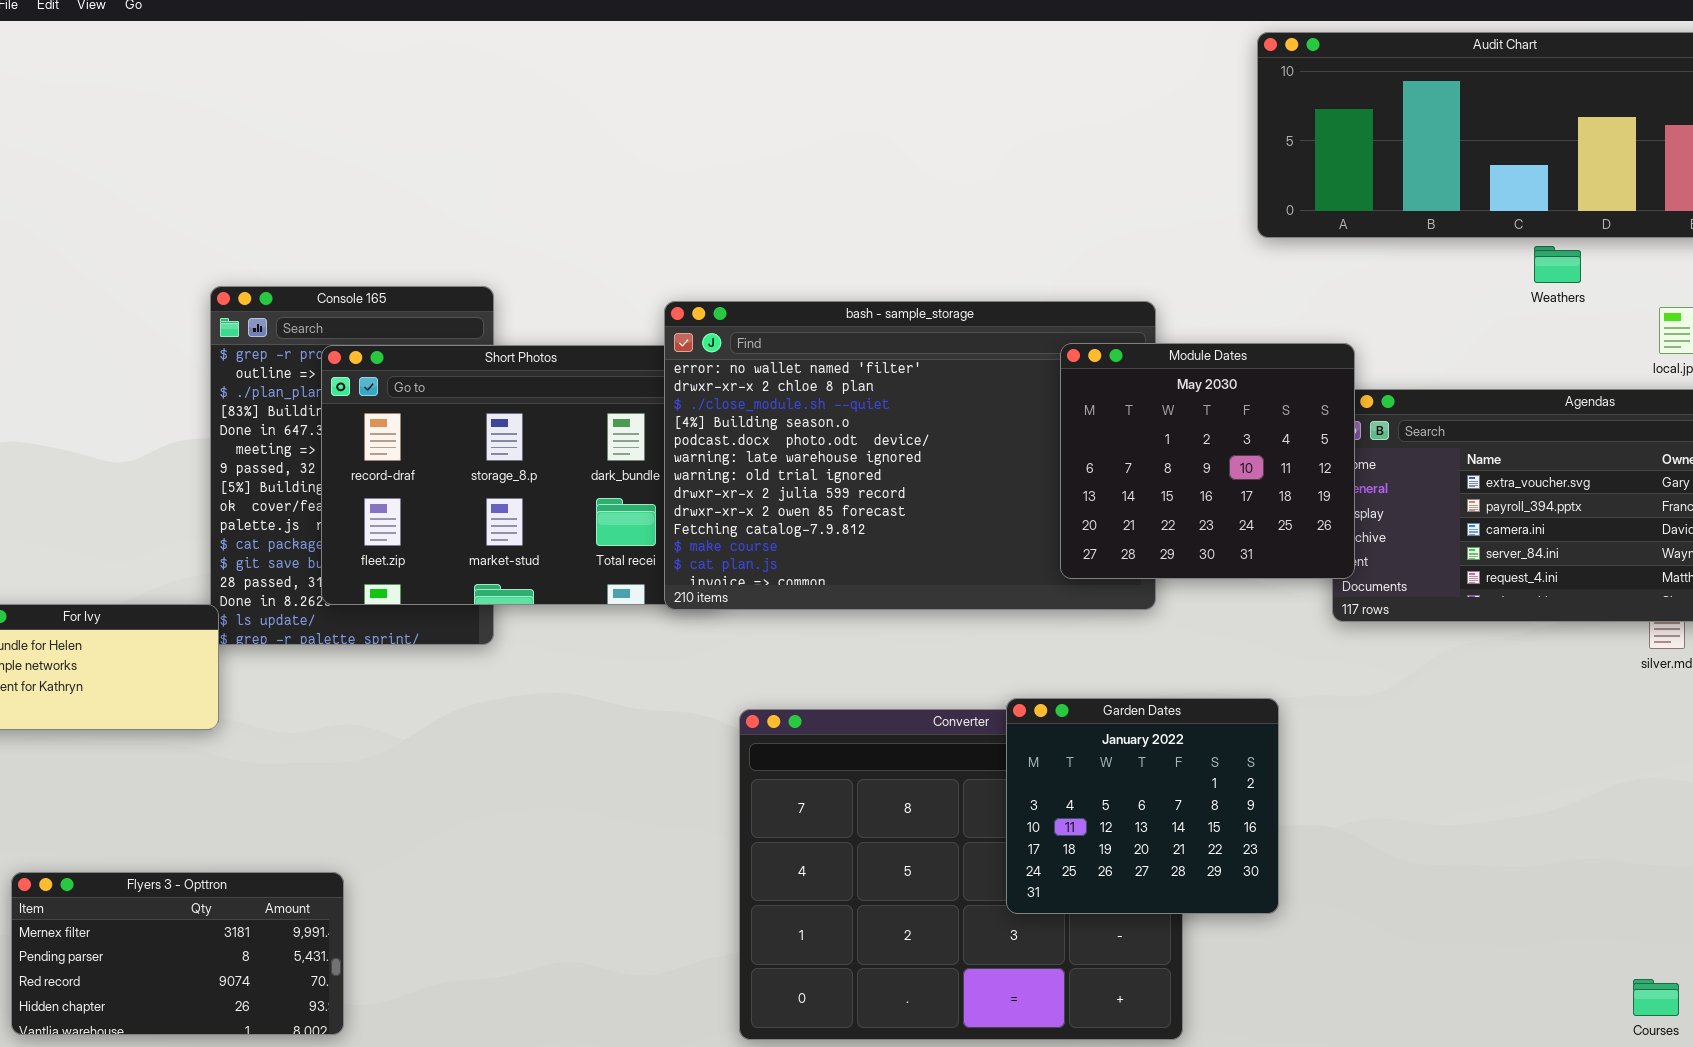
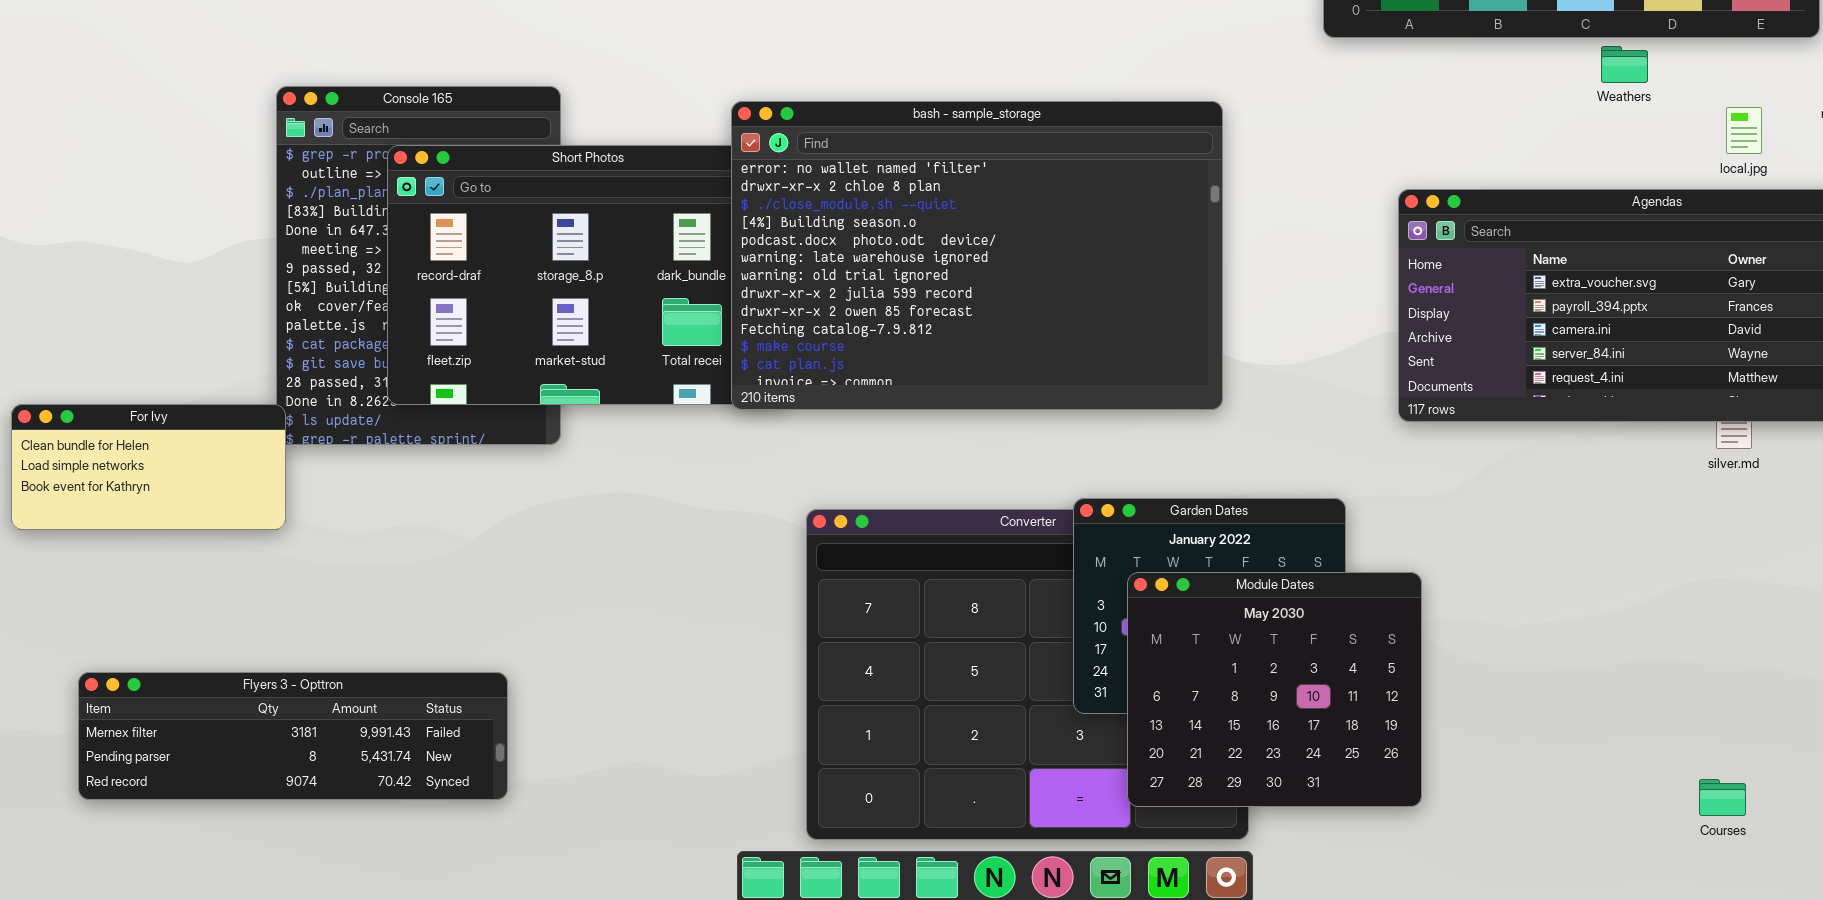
Module Dates: [1060,343,1355,579] -> [1127,572,1422,807], moved
Flyers 3 - Opttron: [11,872,344,1035] -> [78,672,508,800], resized

